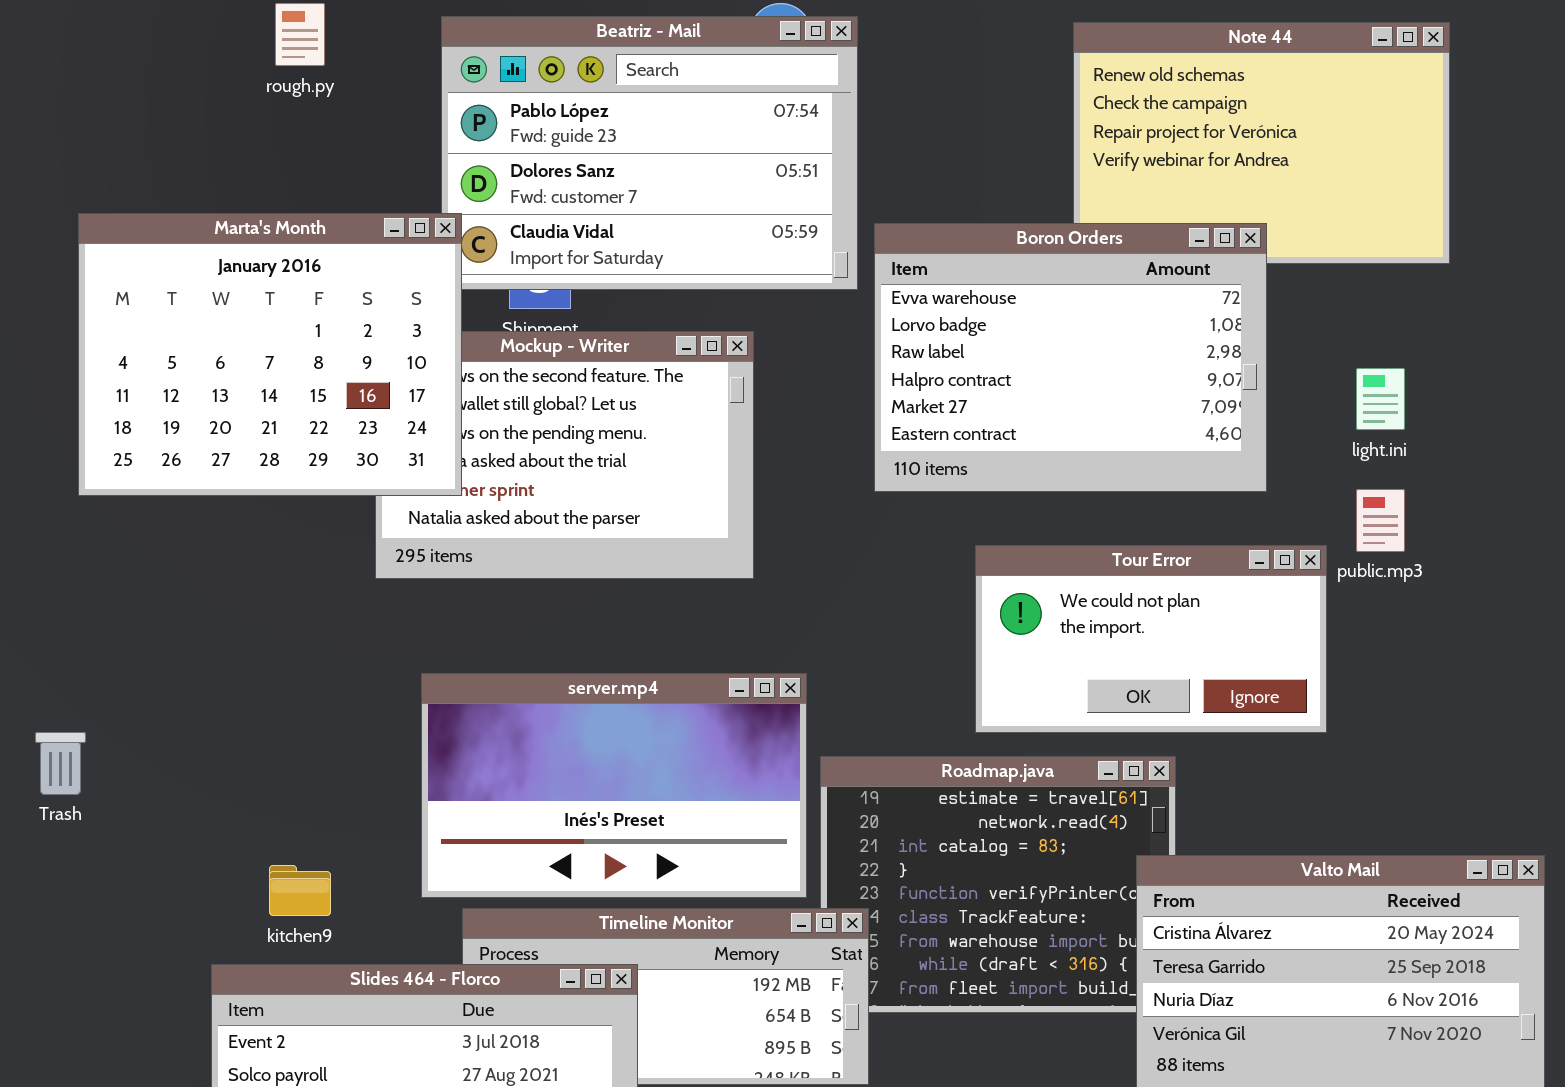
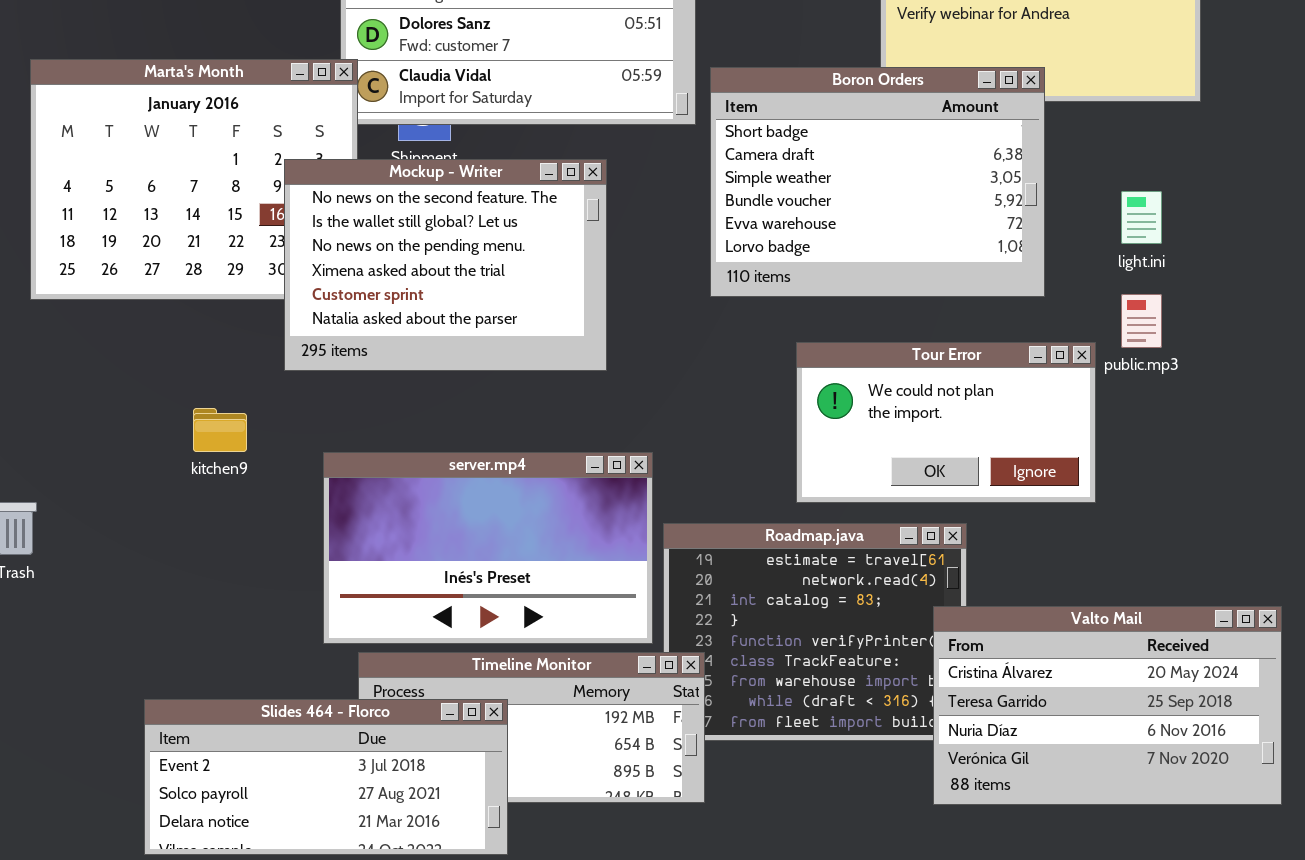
Boron Orders: [874,223,1267,492] -> [710,67,1045,297], scrolled up 4 rows
Mockup - Writer: [375,331,754,579] -> [284,159,607,371], raised
kitchen9: [269,865,331,916] -> [193,408,247,452], moved

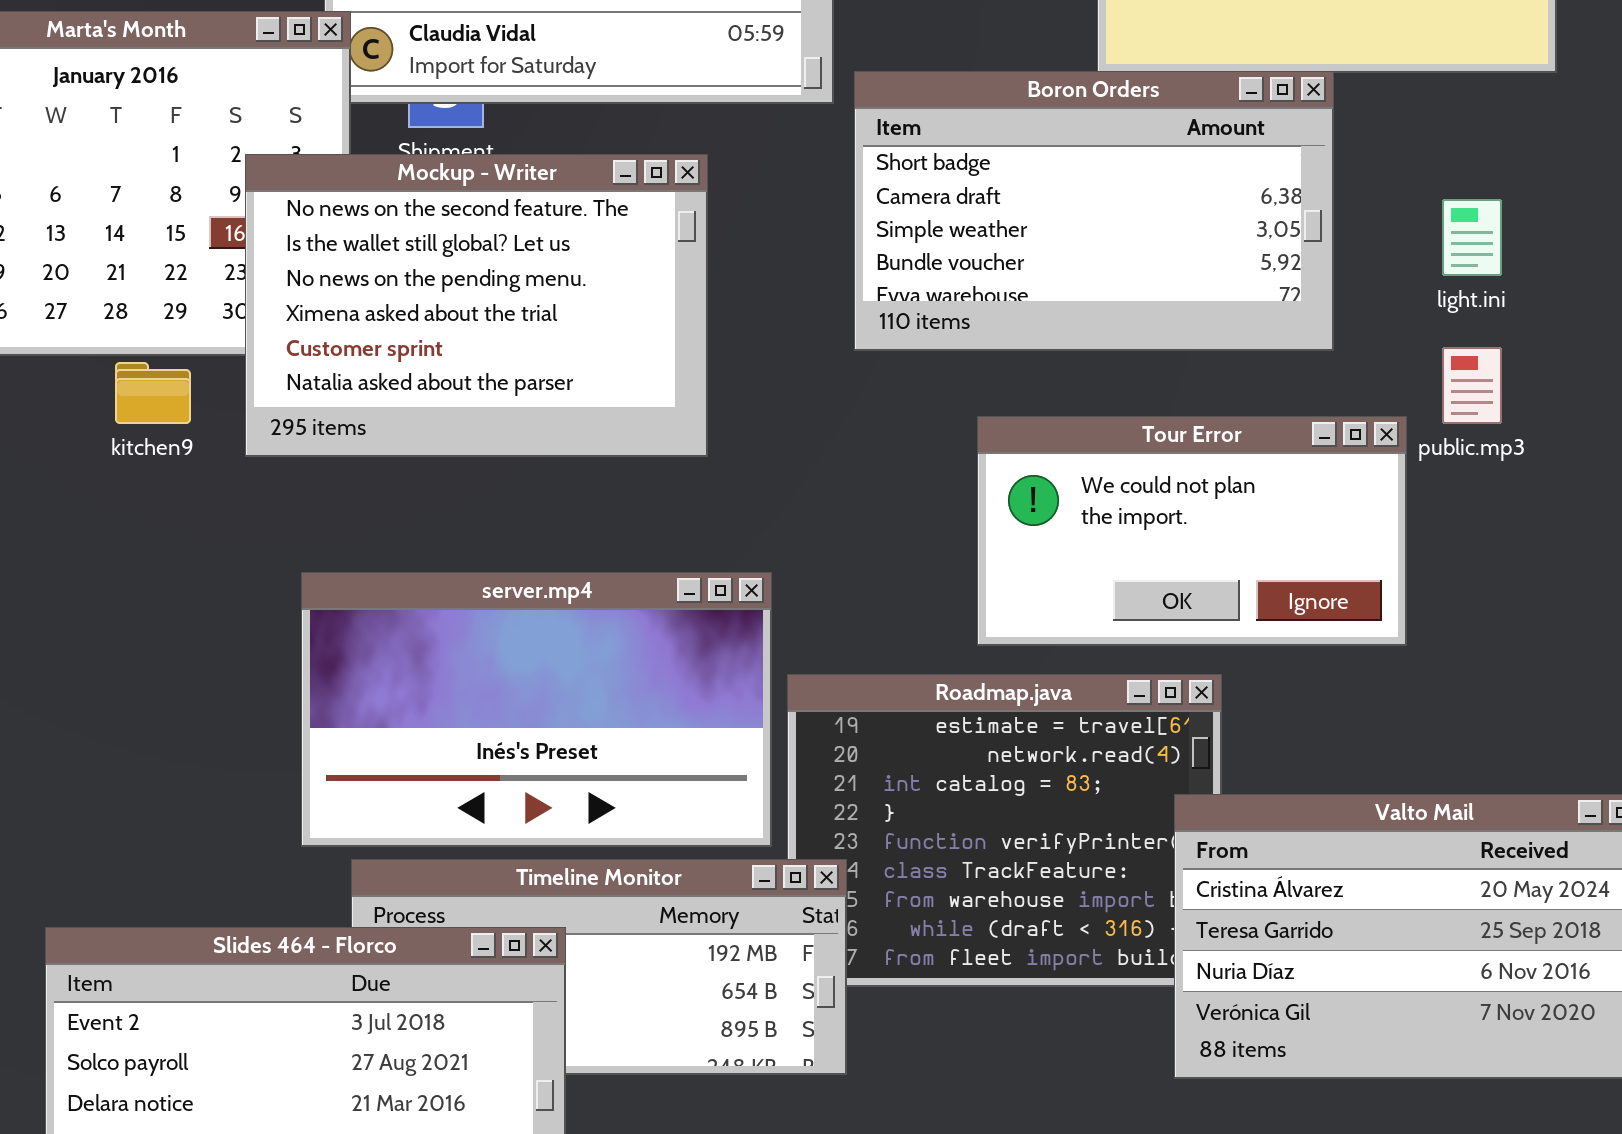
Boron Orders: [710,67,1045,297] -> [854,71,1334,351], resized
kitchen9: [193,408,247,452] -> [115,362,191,424], moved

